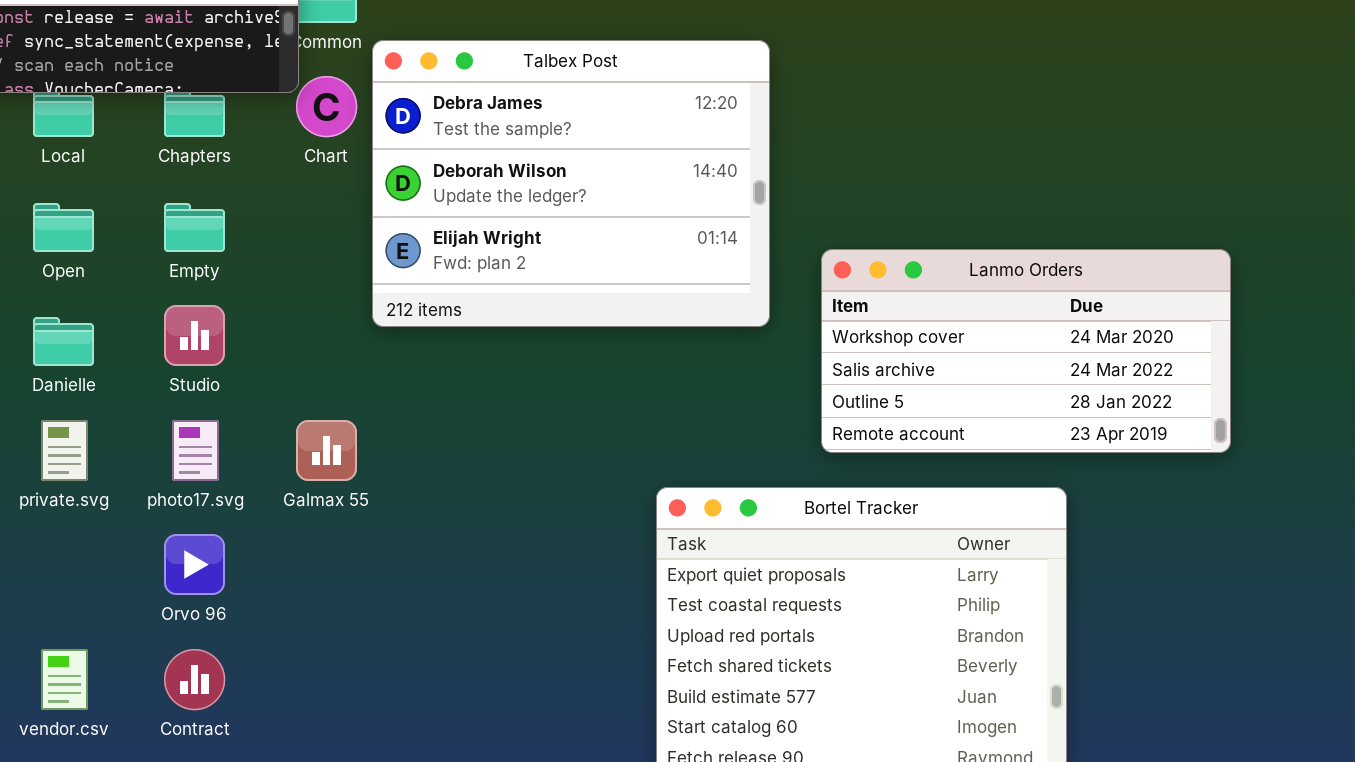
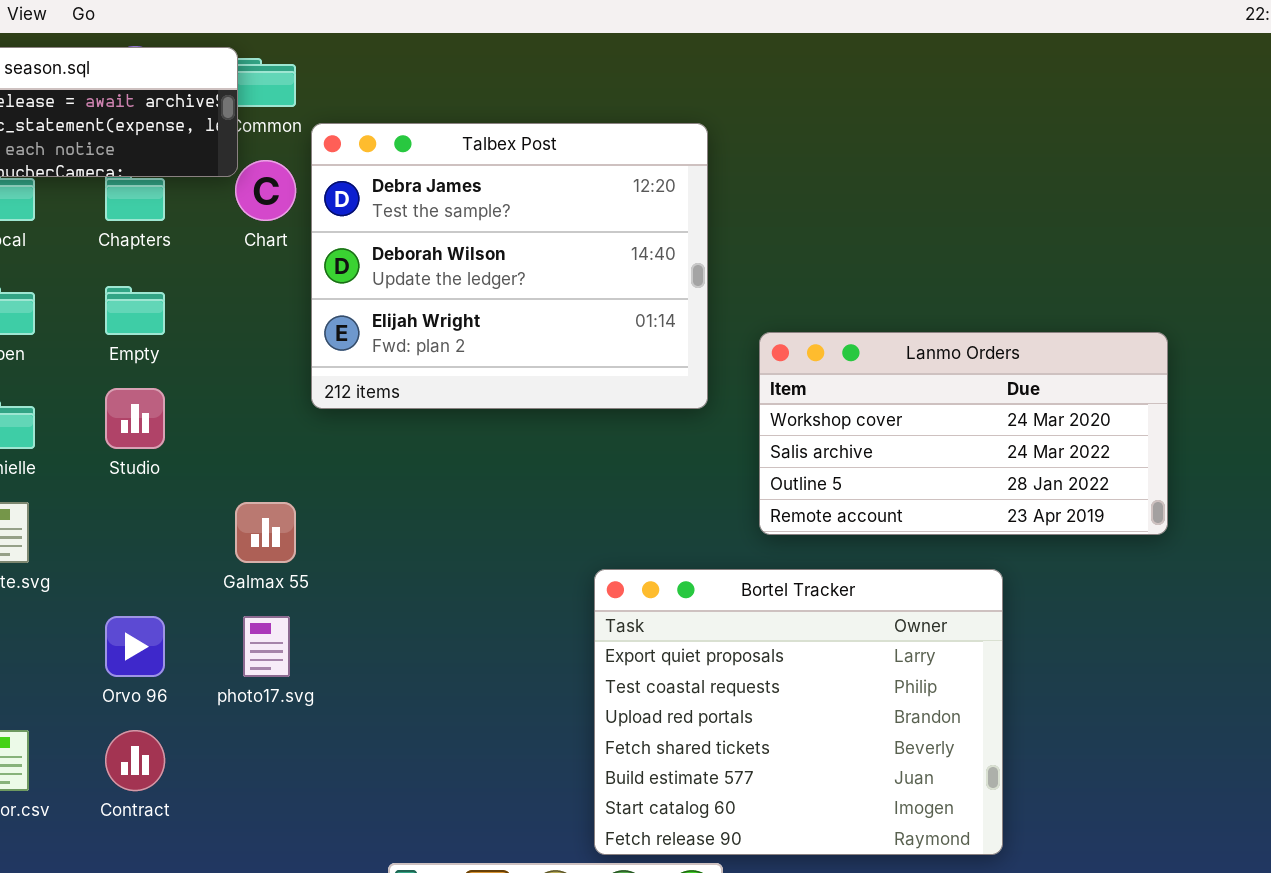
photo17.svg: [172,420,219,481] -> [243,616,290,677], moved

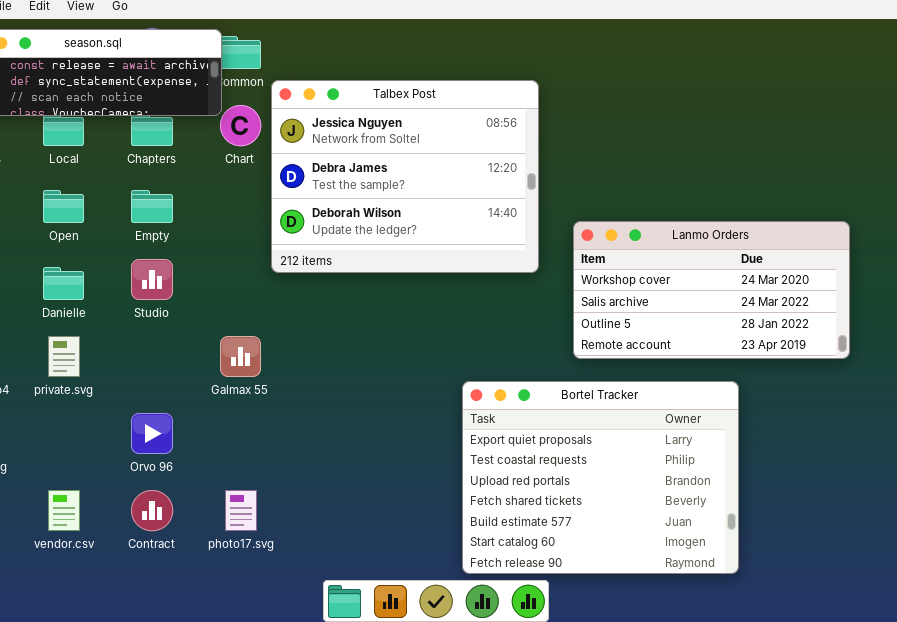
Talbex Post: [311,123,708,409] -> [271,80,539,273], scrolled up 1 row
photo17.svg: [243,616,290,677] -> [225,490,257,531], moved

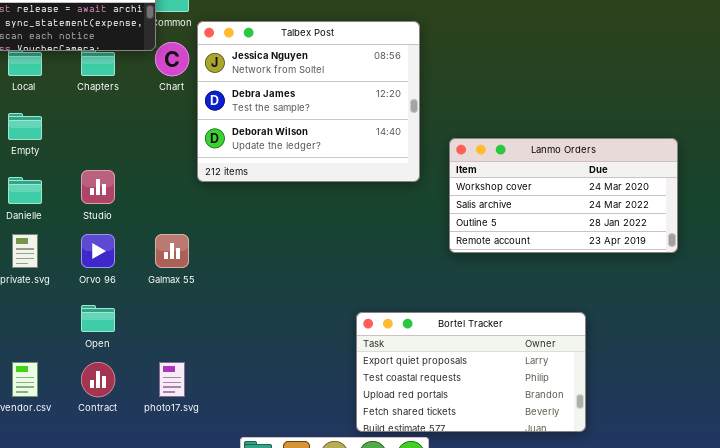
Open: [43,190,84,223] -> [81,305,115,332], moved
Empty: [131,190,173,223] -> [8,113,42,140], moved
Bortel Tracker: [462,381,739,574] -> [356,312,586,432], resized
Orvo 96: [131,413,173,454] -> [81,234,115,268], moved

